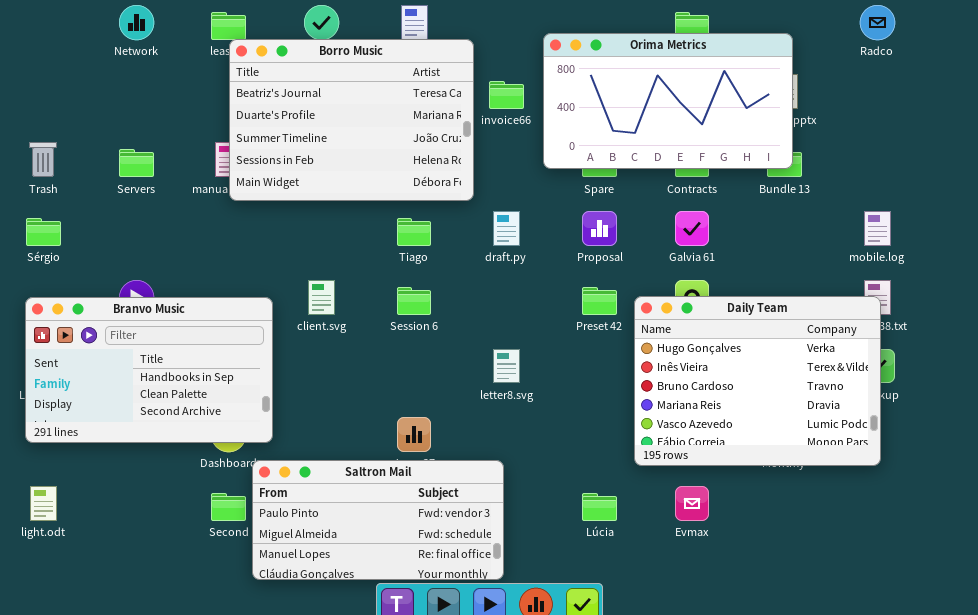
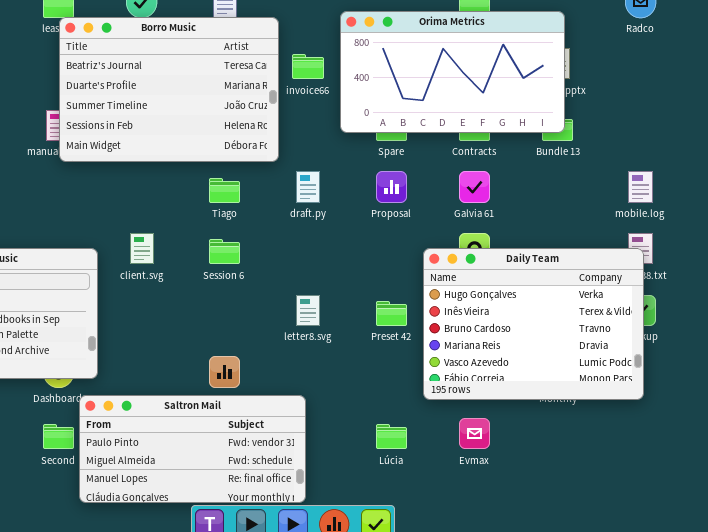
Preset 42: [582,287,617,315] -> [376,301,407,326], moved

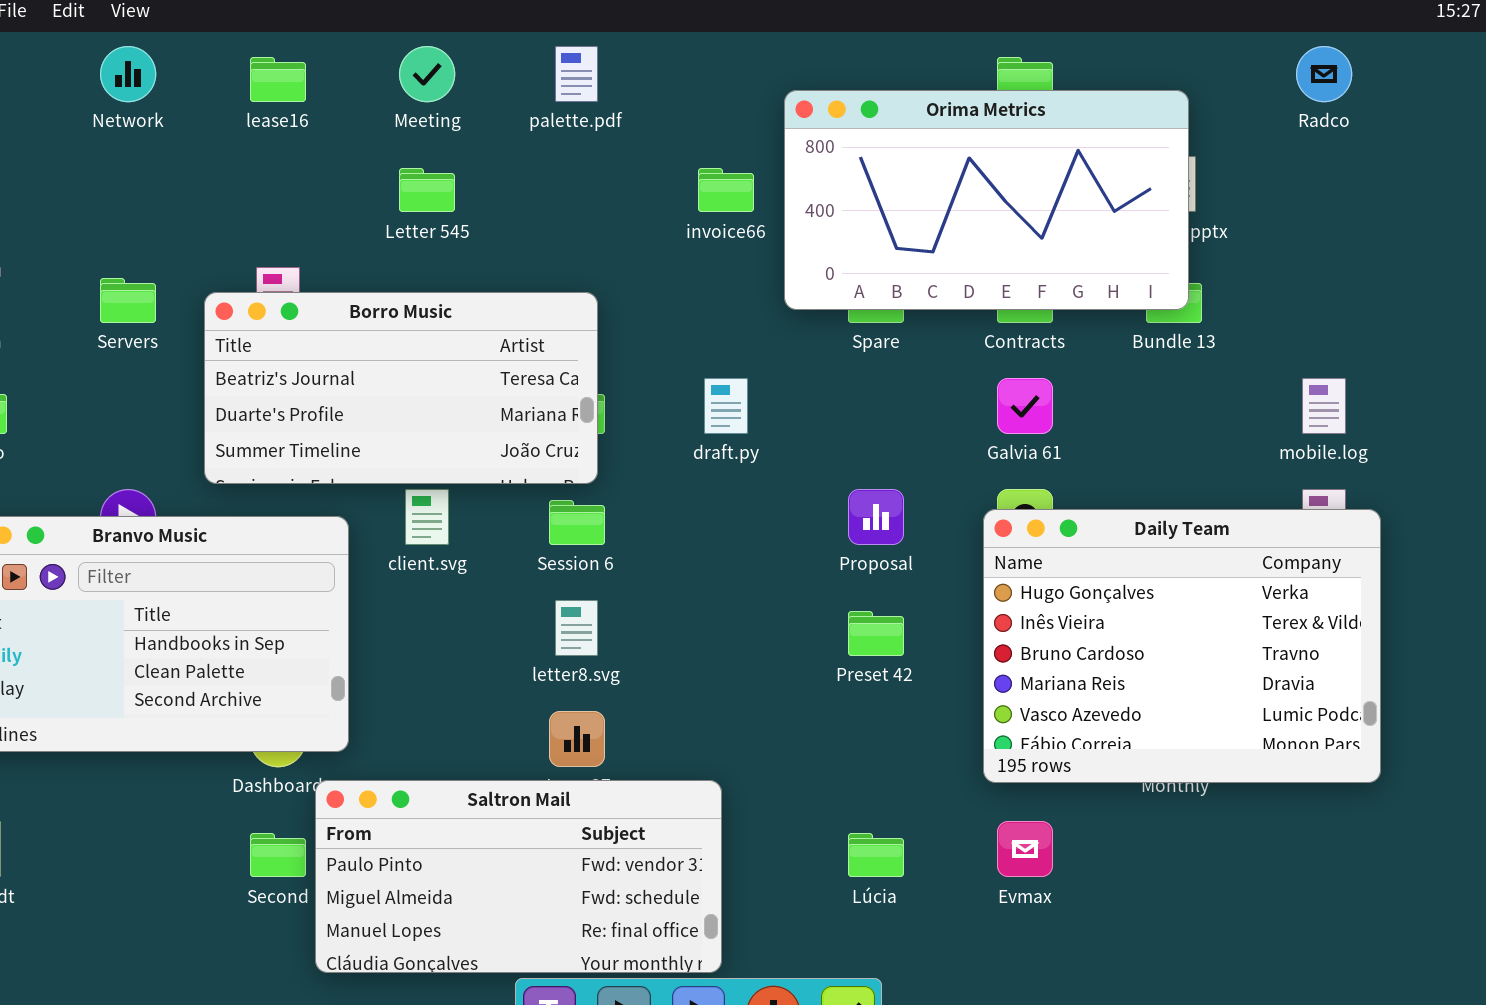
Borro Music: [59,17,279,162] -> [204,292,598,484], moved, resized
Proposal: [376,171,407,203] -> [848,489,904,545], moved
Daily Team: [423,248,644,400] -> [983,509,1381,783], moved
letter8.svg: [296,295,320,326] -> [555,600,598,656], moved

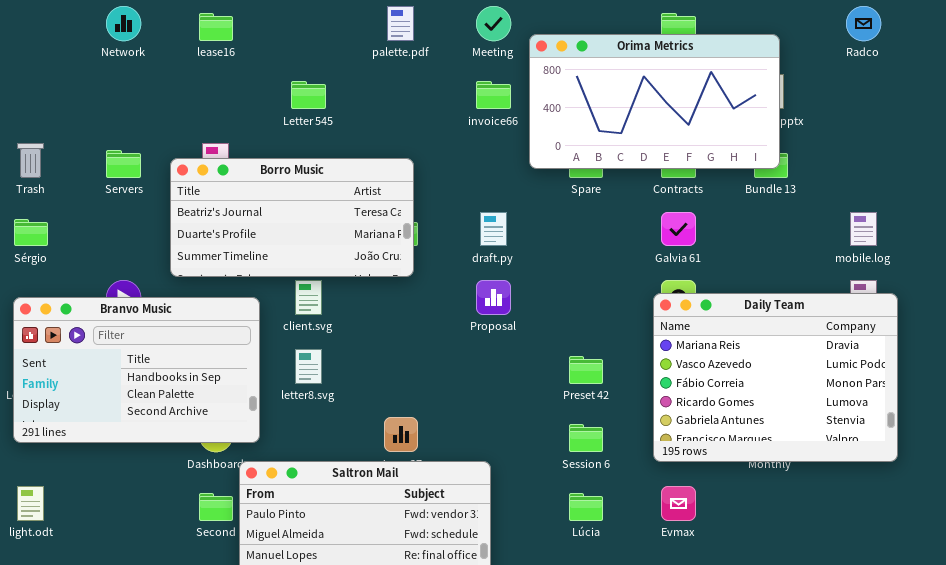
Meeting: [399,46,455,102] -> [476,6,511,41], moved
Proposal: [848,489,904,545] -> [476,280,511,315], moved
Session 6: [549,500,605,545] -> [569,424,603,452], moved
Daily Team: [983,509,1381,783] -> [653,293,898,462], scrolled down 3 rows
letter8.svg: [555,600,598,656] -> [295,349,322,384], moved

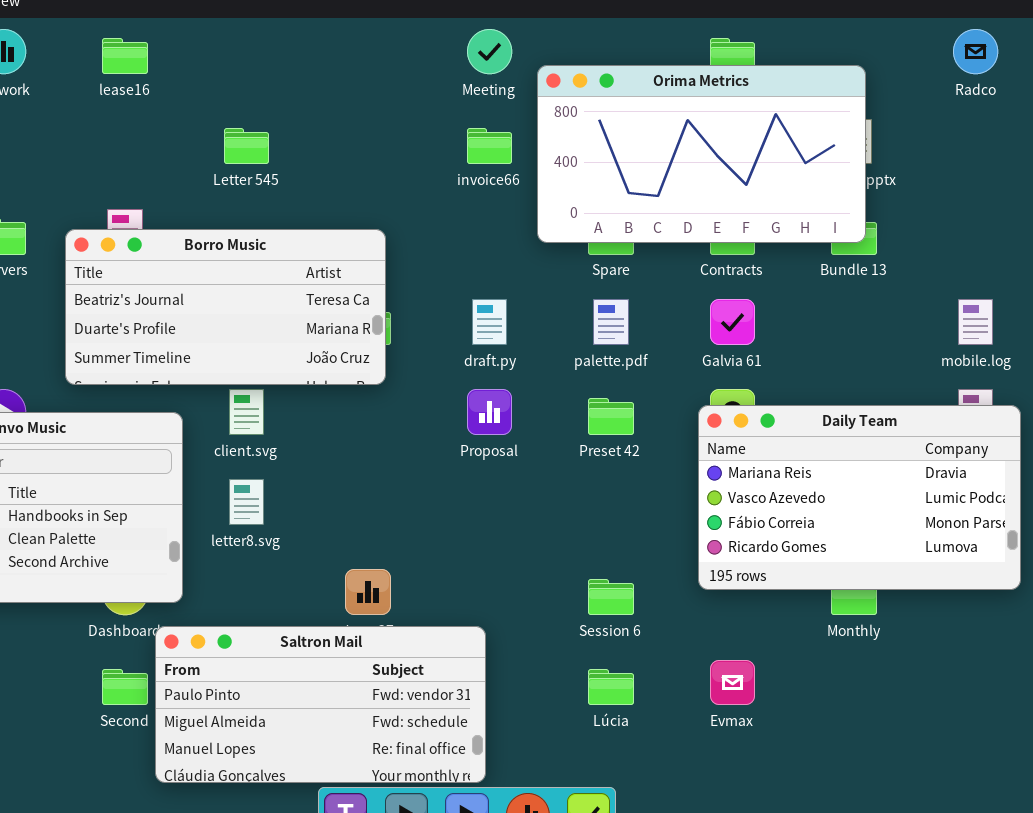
palette.pdf: [387,6,414,41] -> [593,299,629,345], moved
Daily Team: [653,293,898,462] -> [698,405,1021,590], resized
Preset 42: [569,356,603,384] -> [588,398,634,435], moved

